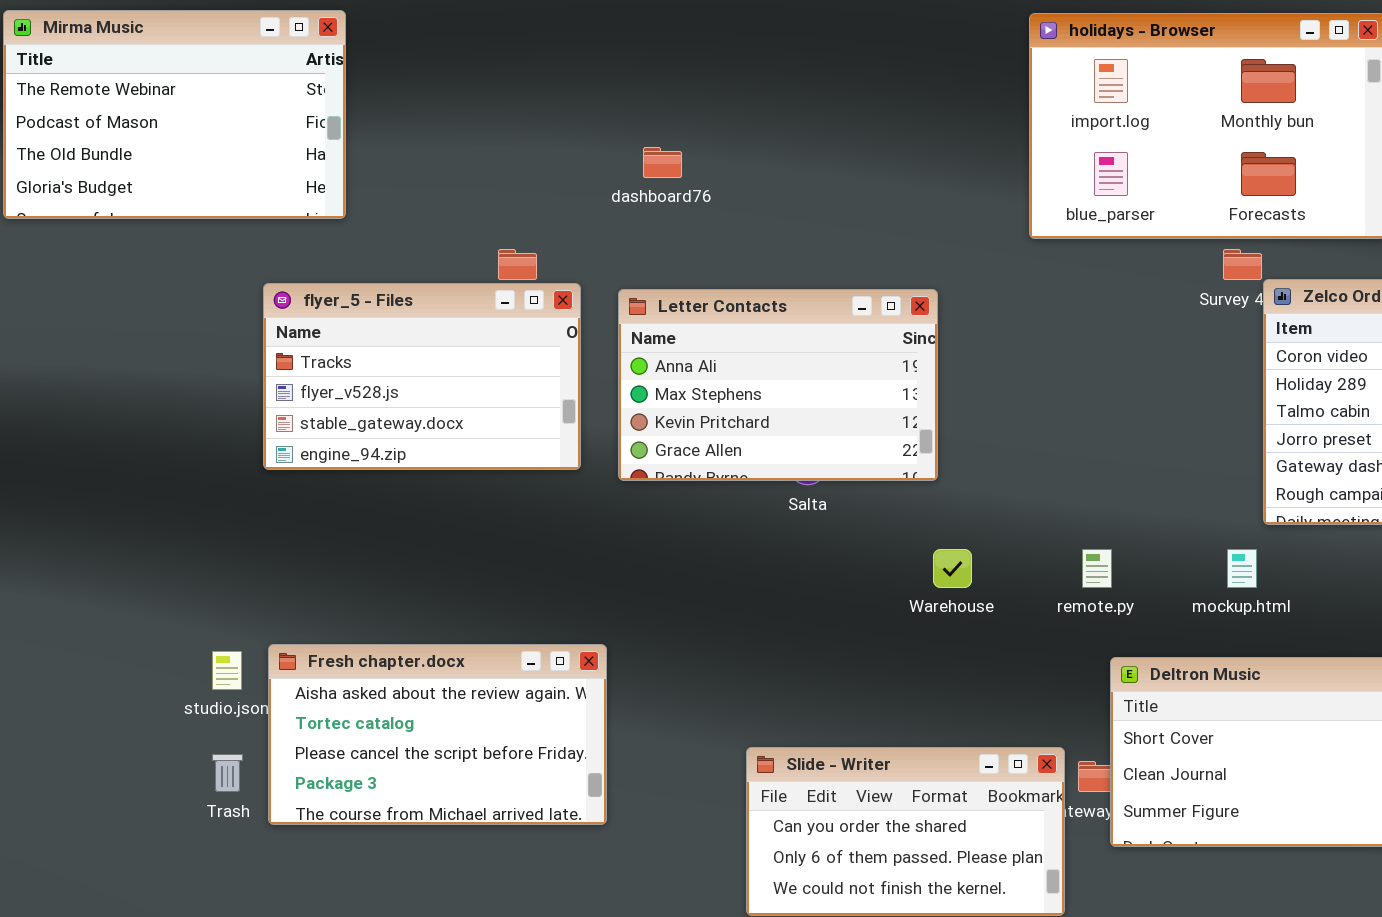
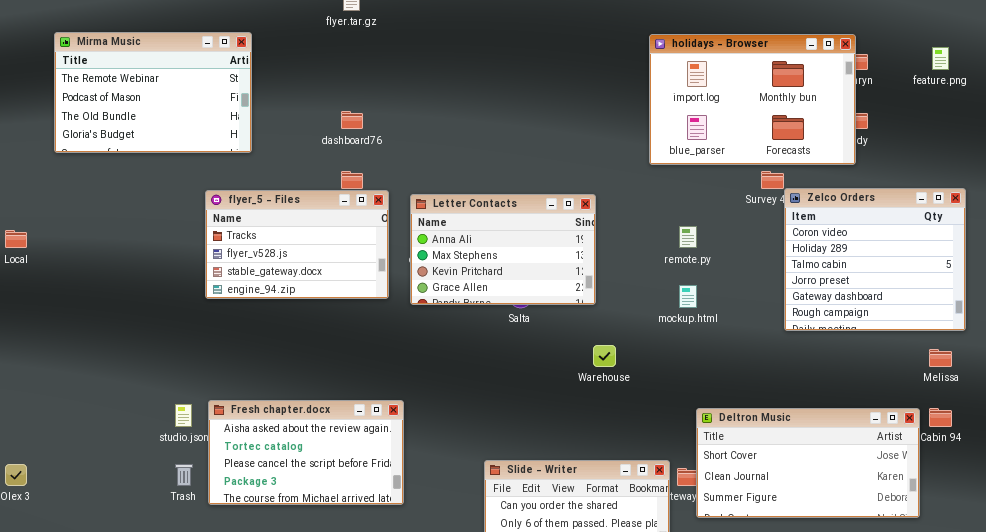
dashboard76: [643,147,682,178] -> [341,111,363,129], moved
remote.py: [1082,549,1112,588] -> [679,226,697,248], moved
mockup.html: [1227,549,1257,588] -> [679,285,697,308], moved

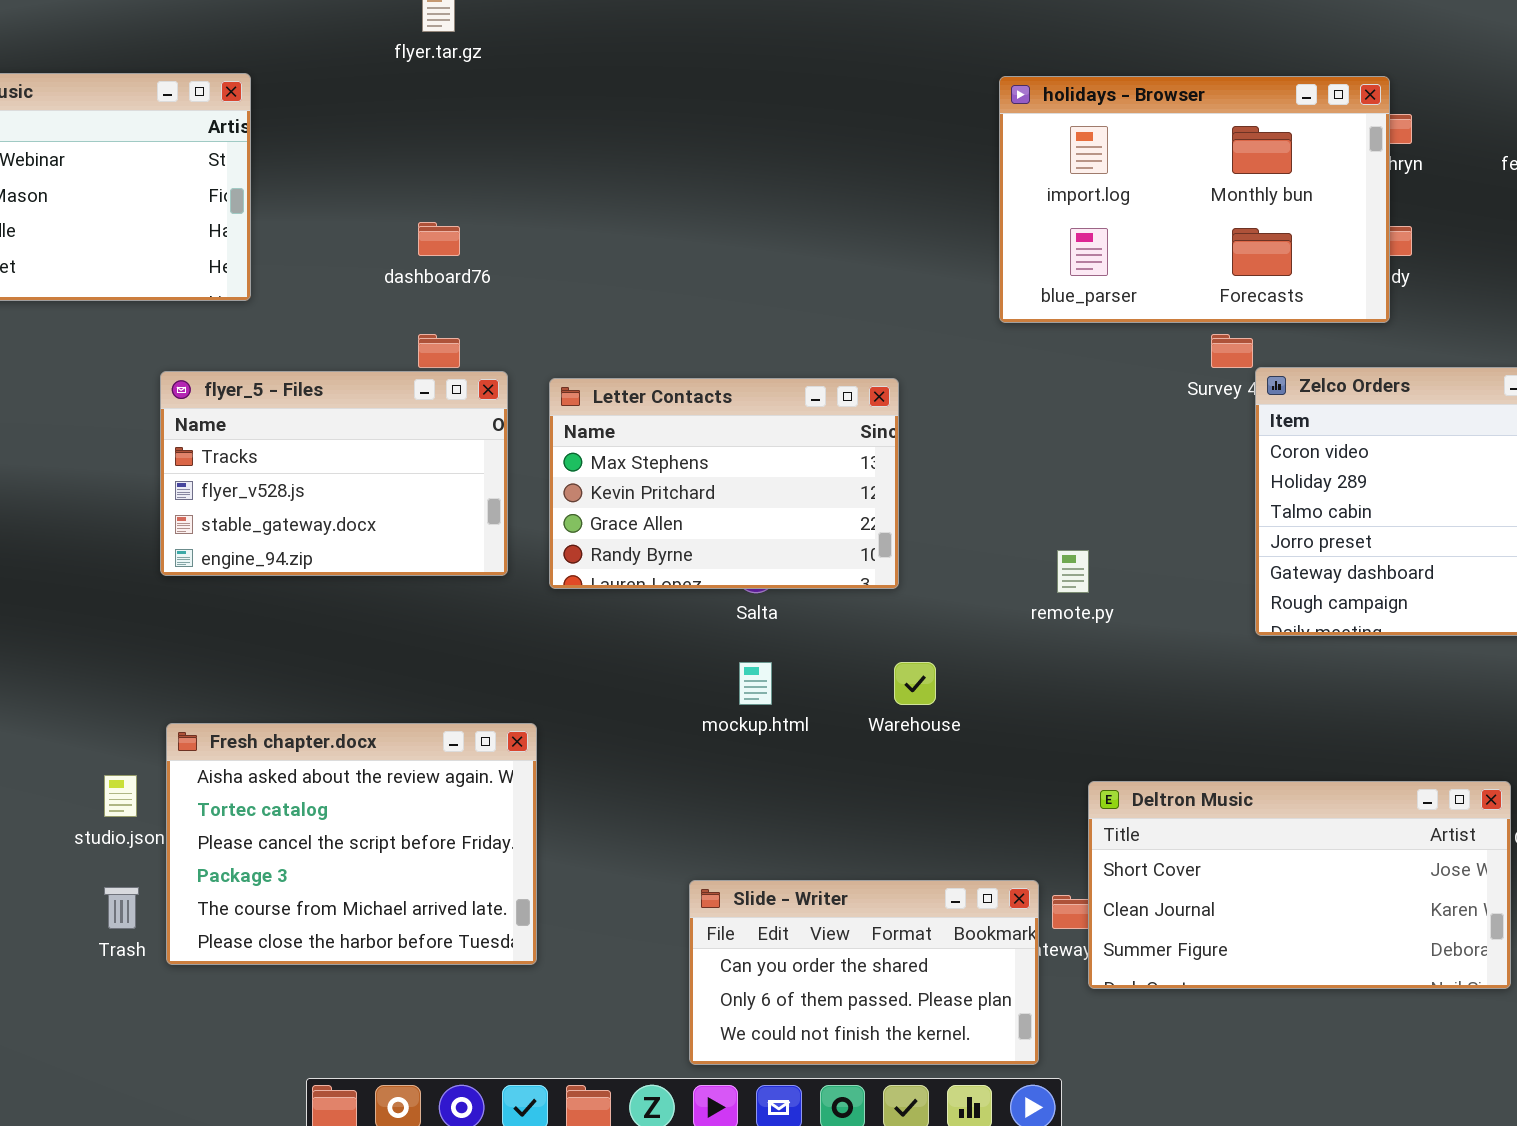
Letter Contacts: [410,194,596,305] -> [549,378,899,589], scrolled down 1 row
remote.py: [679,226,697,248] -> [1057,550,1089,593], moved
mockup.html: [679,285,697,308] -> [739,662,772,705], moved
Fresh chapter.docx: [208,400,404,505] -> [166,723,537,965], resized

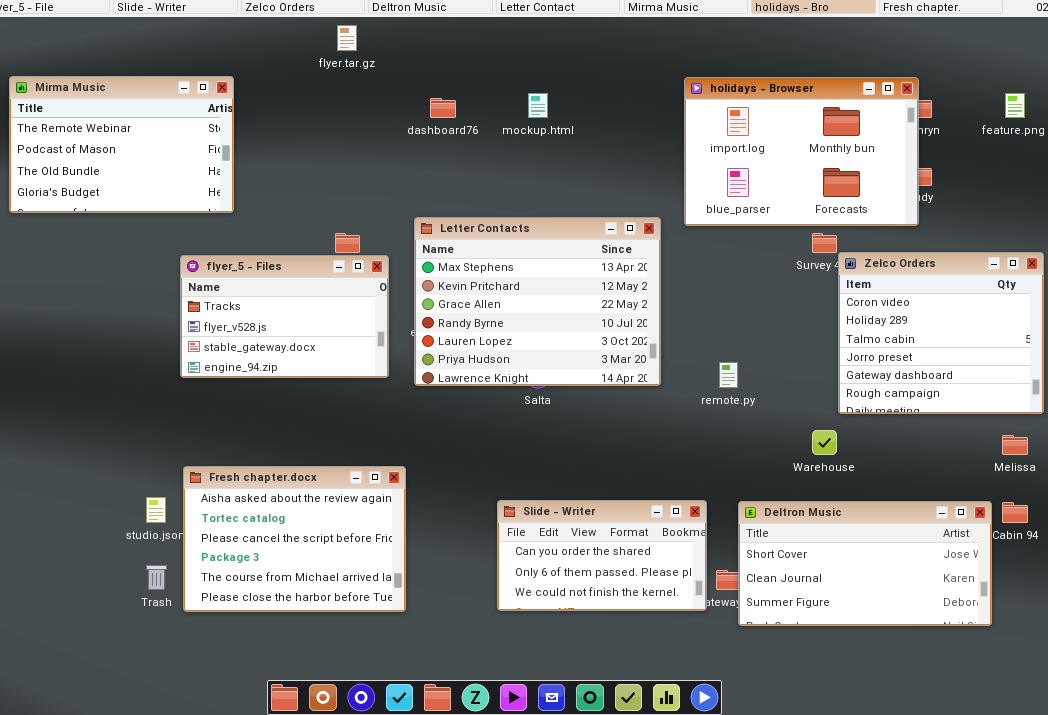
dashboard76: [418,222,460,256] -> [430,98,456,118], moved
Letter Contacts: [549,378,899,589] -> [414,217,661,386], resized
mockup.html: [739,662,772,705] -> [528,93,548,118], moved
Warehouse: [894,662,936,705] -> [812,430,837,455], moved
Slide - Writer: [689,880,1039,1065] -> [497,500,707,611], moved

